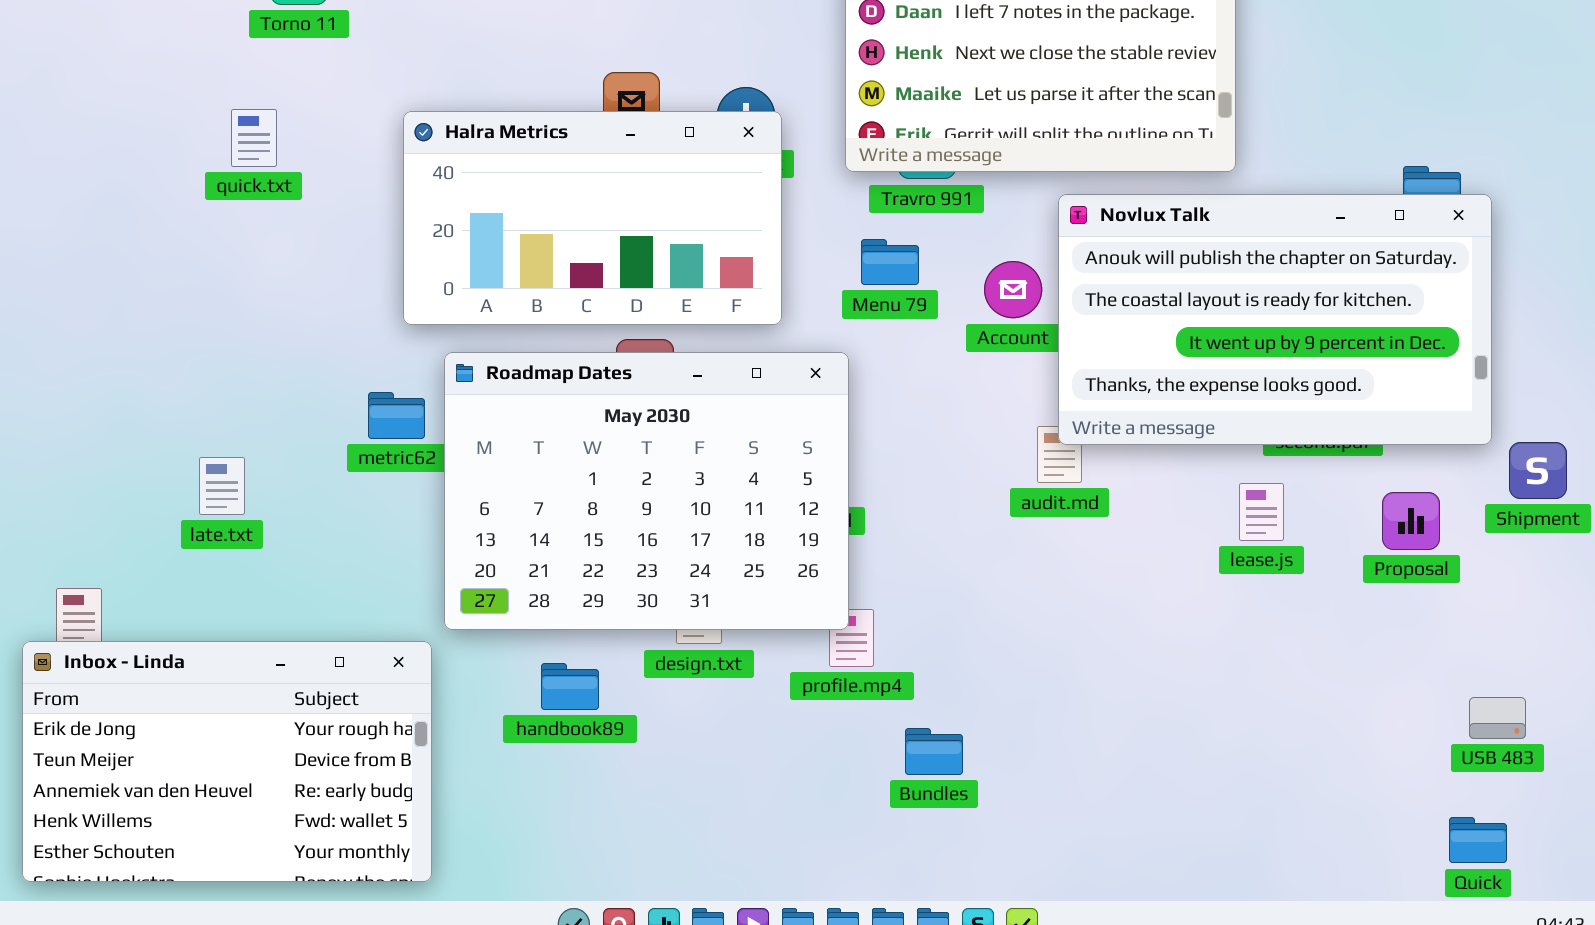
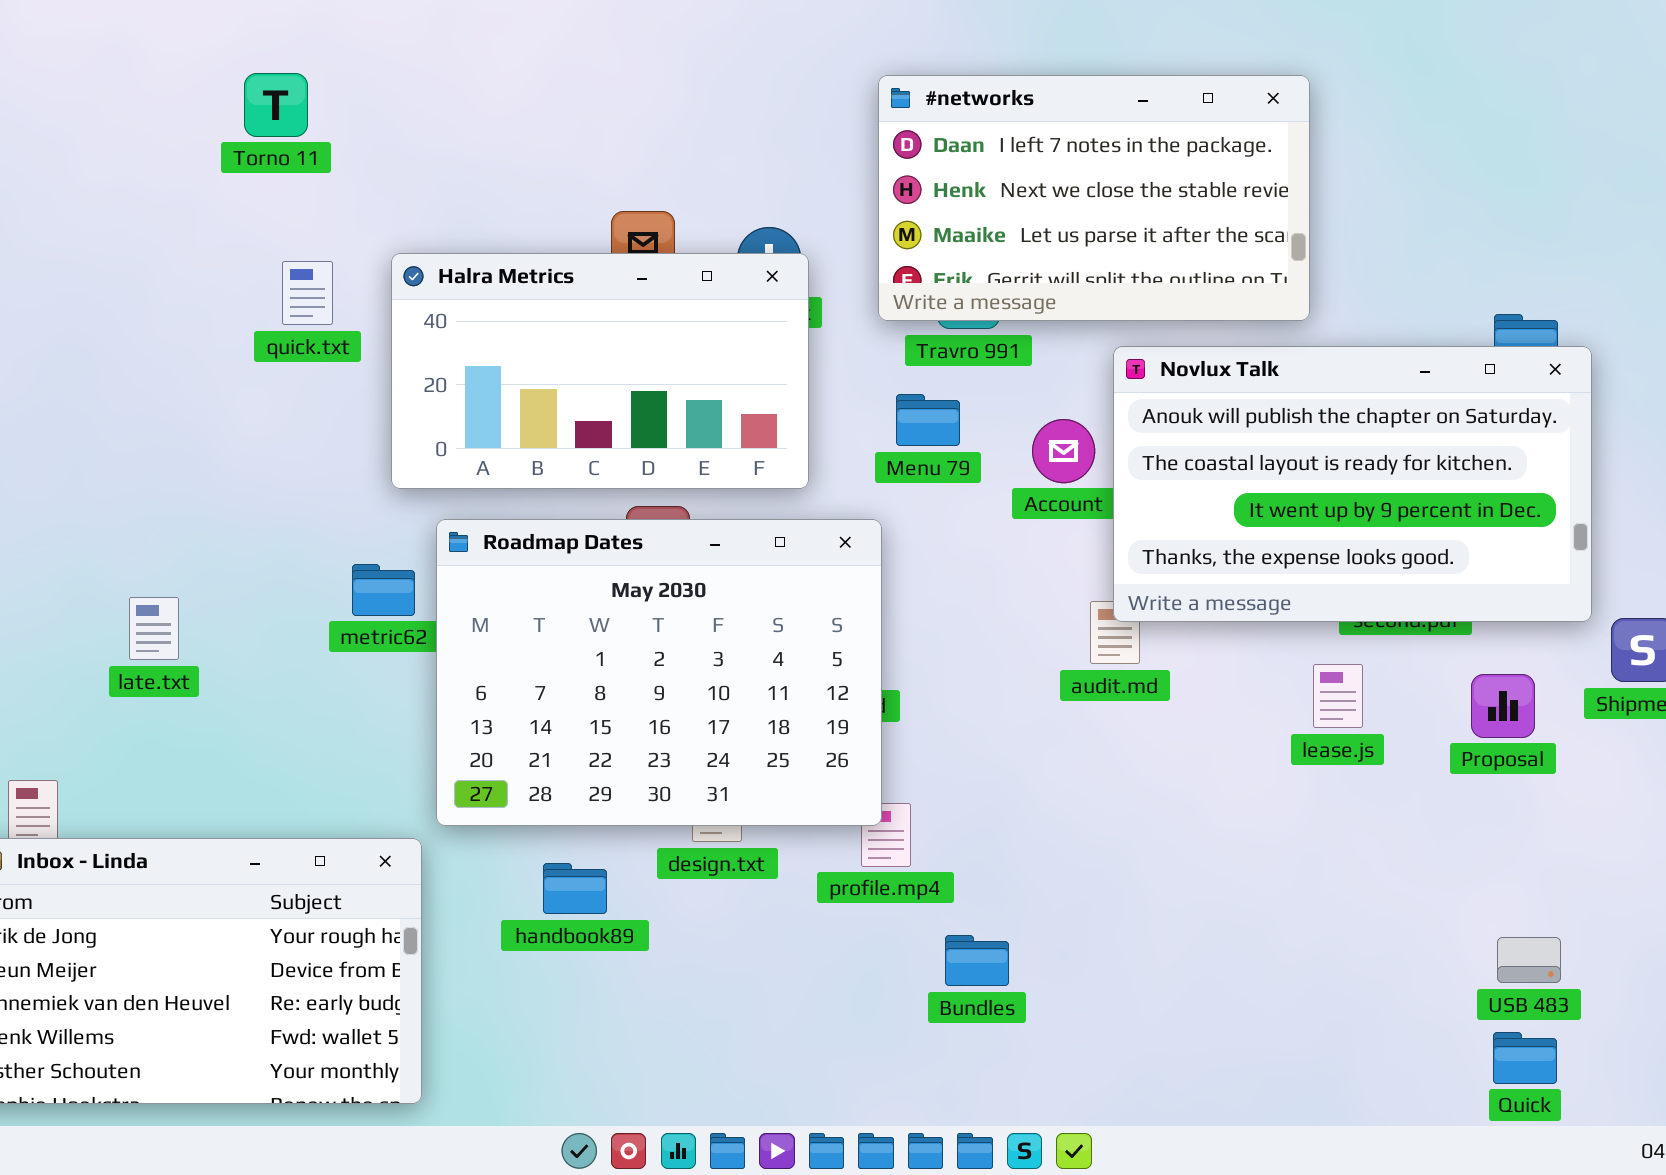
quick.txt: [231,109,277,167] -> [282,261,333,325], moved
late.txt: [199,457,245,515] -> [129,597,179,660], moved
USB 483: [1469,697,1526,739] -> [1497,937,1561,983], moved
Quick: [1449,817,1507,863] -> [1493,1032,1557,1084], moved

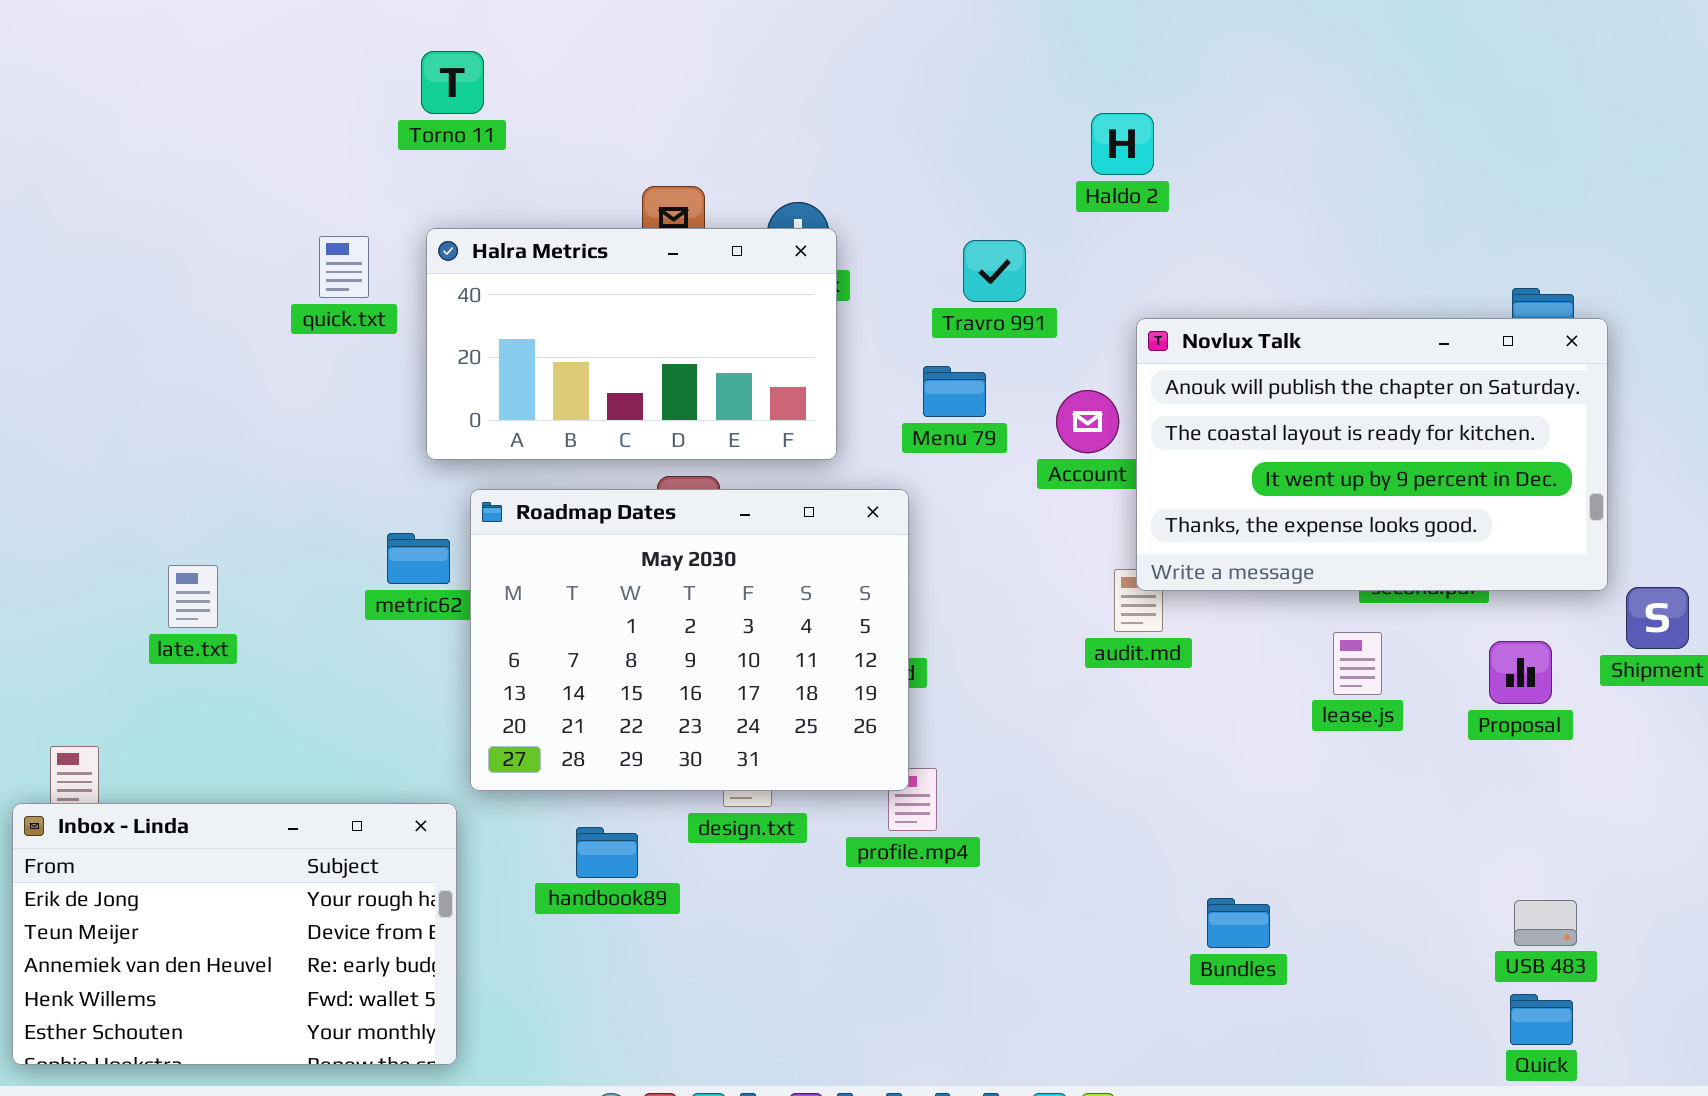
Torno 11: [244,73,308,137] -> [421,51,484,114], moved
#networks: [878,75,1310,321] -> none, closed
Bundles: [945,935,1009,986] -> [1207,898,1270,948], moved

